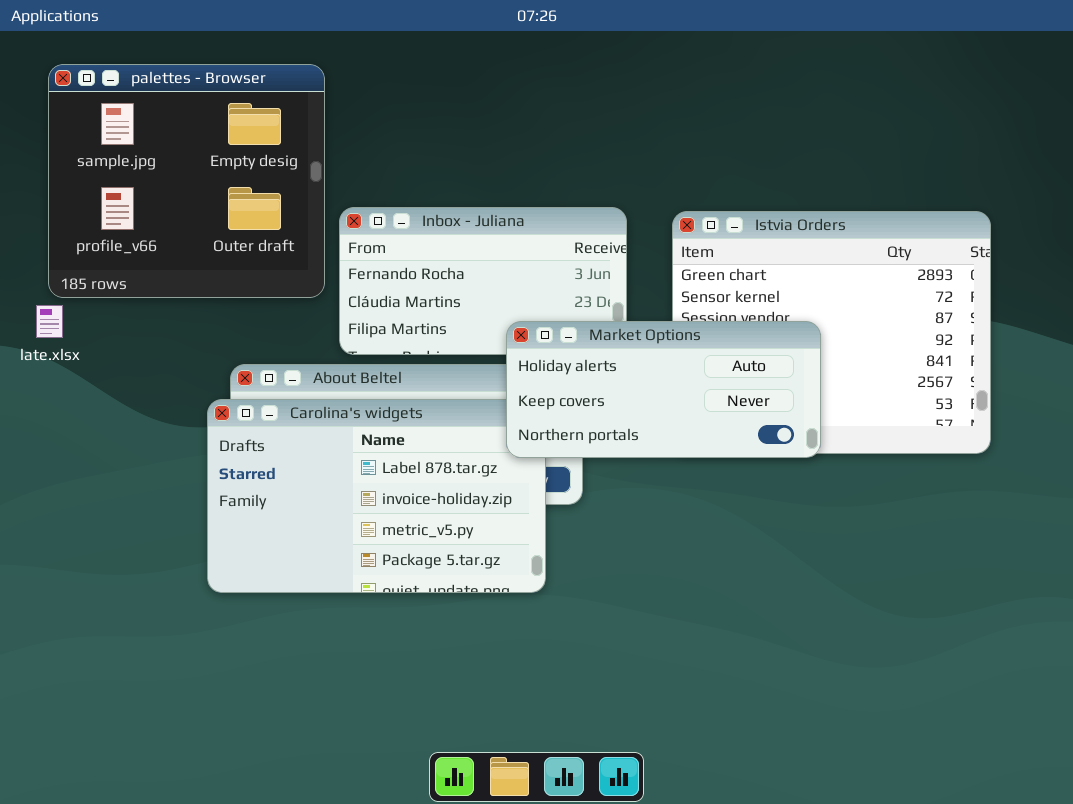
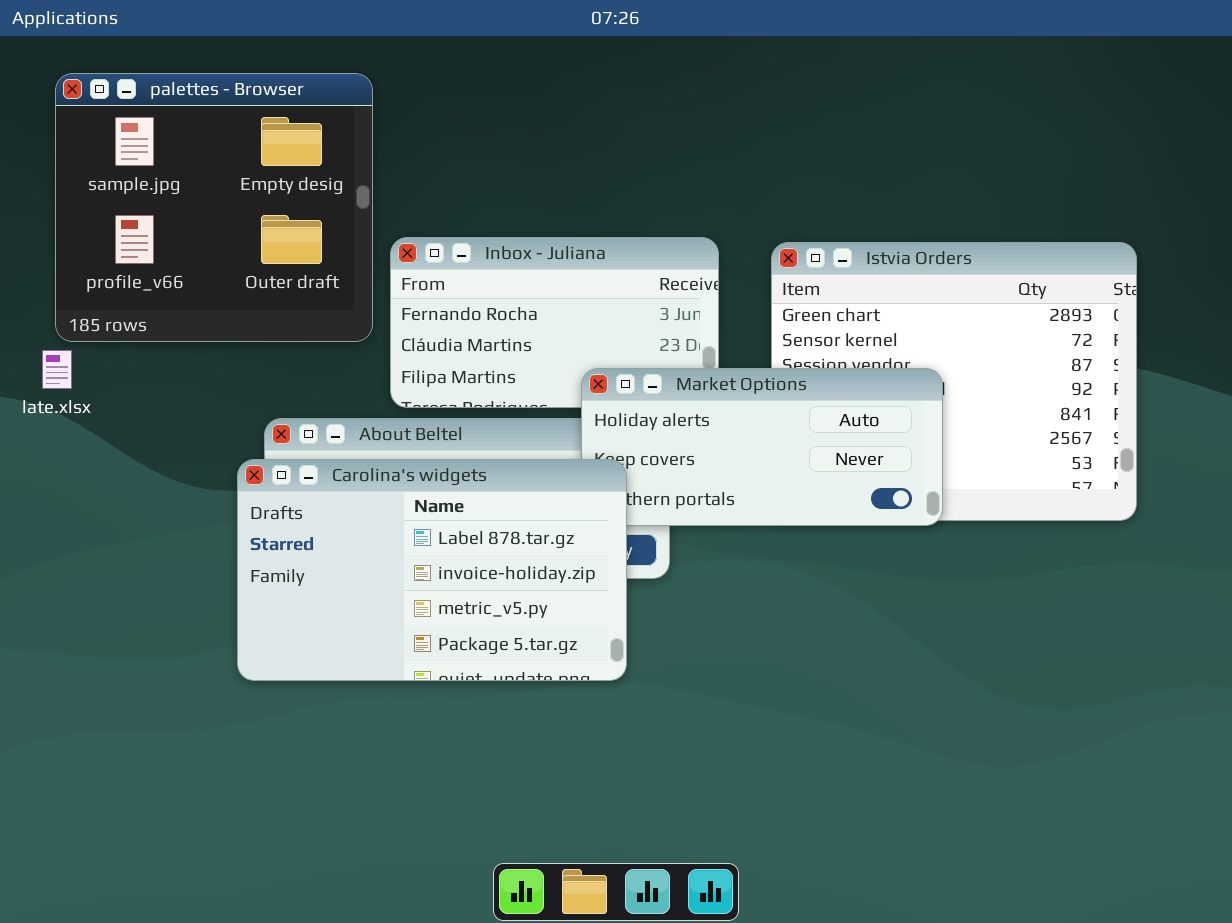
Carolina's widgets: [207,399,546,593] -> [237,459,627,681], raised

